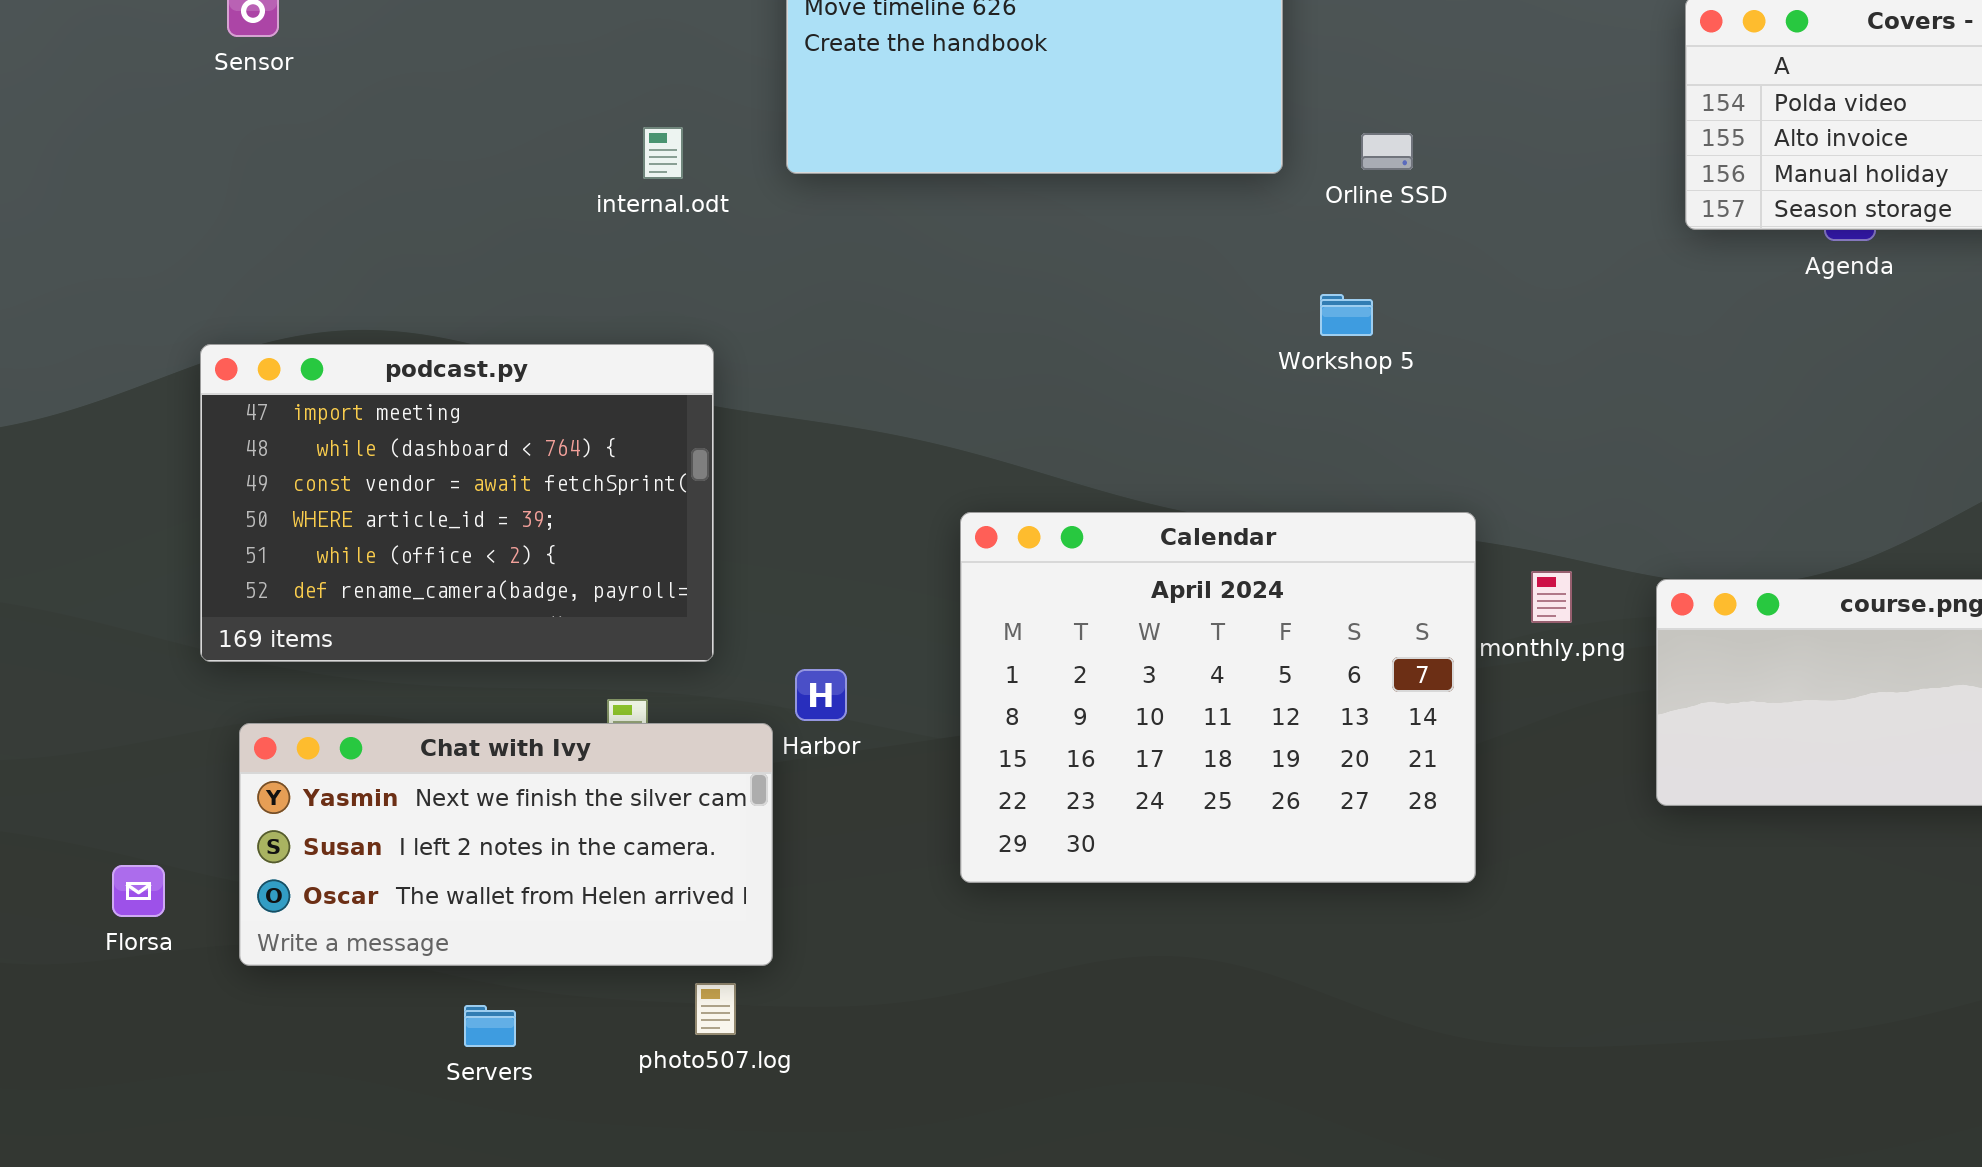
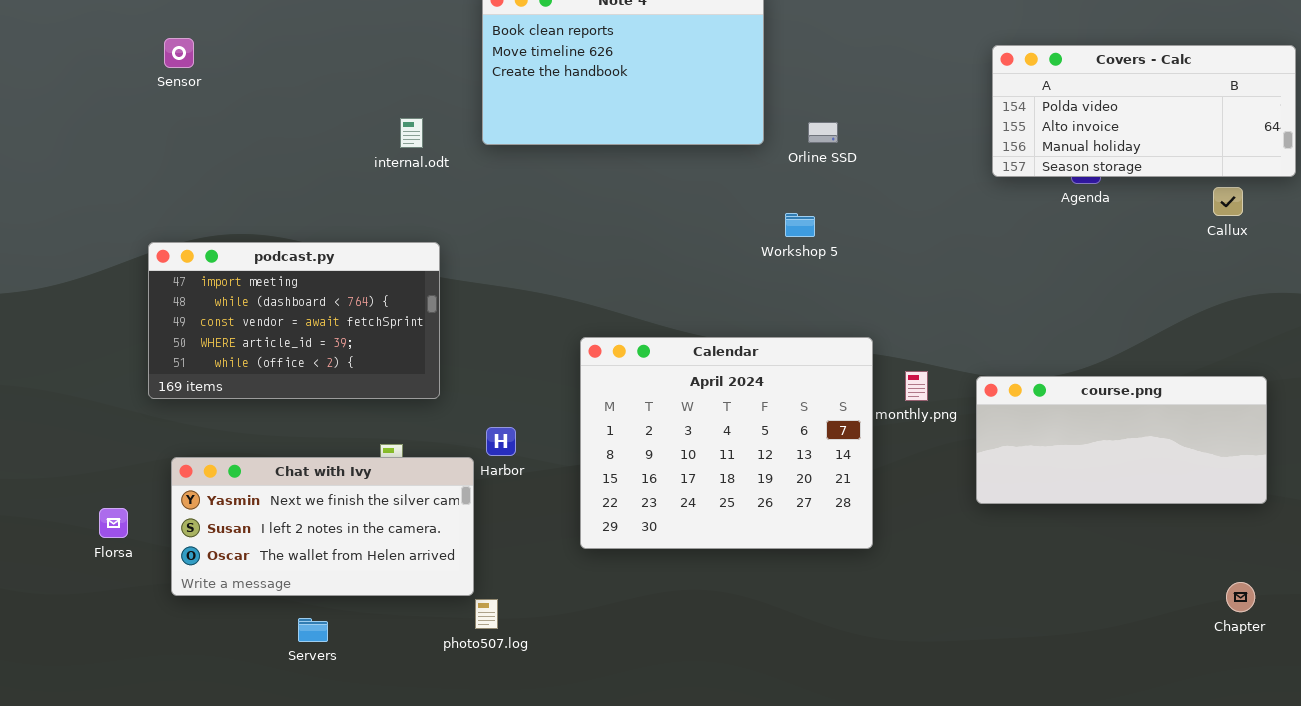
podcast.py: [200,344,714,662] -> [148,242,440,399], resized
Florsa: [112,865,165,917] -> [99,508,128,538], moved
photo507.log: [695,983,736,1035] -> [475,599,498,629], moved

